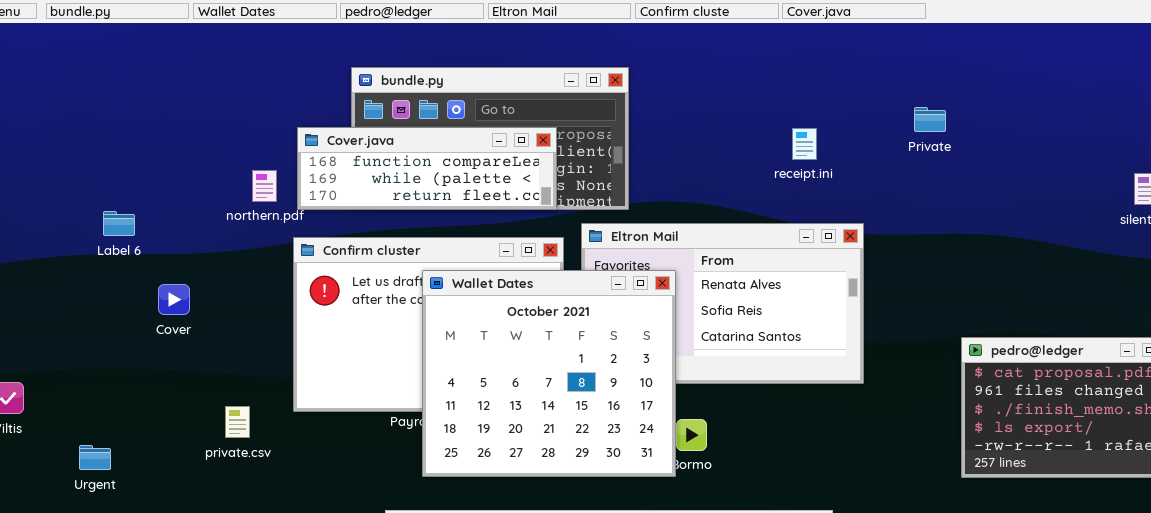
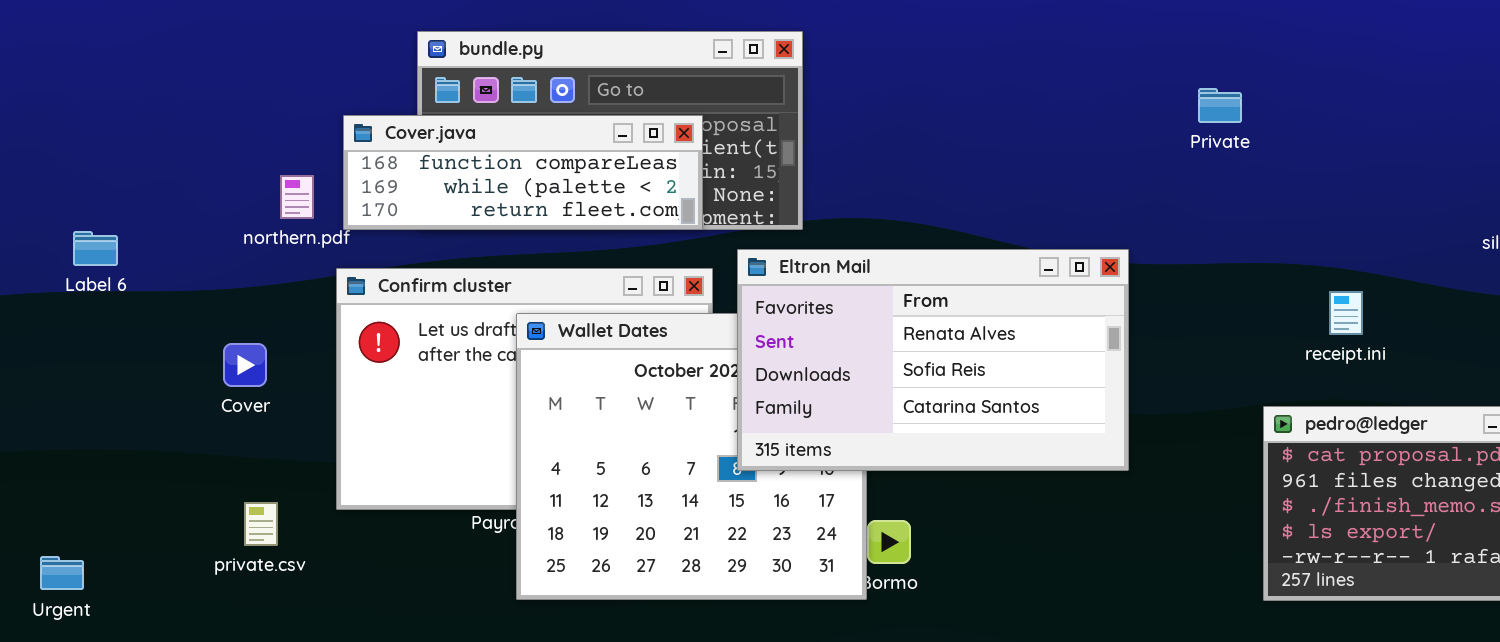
receipt.ini: [792,128,817,160] -> [1329,291,1363,335], moved
Eltron Mail: [581,223,864,384] -> [737,249,1129,471], raised
Cover: [158,284,190,315] -> [223,343,267,387], moved

